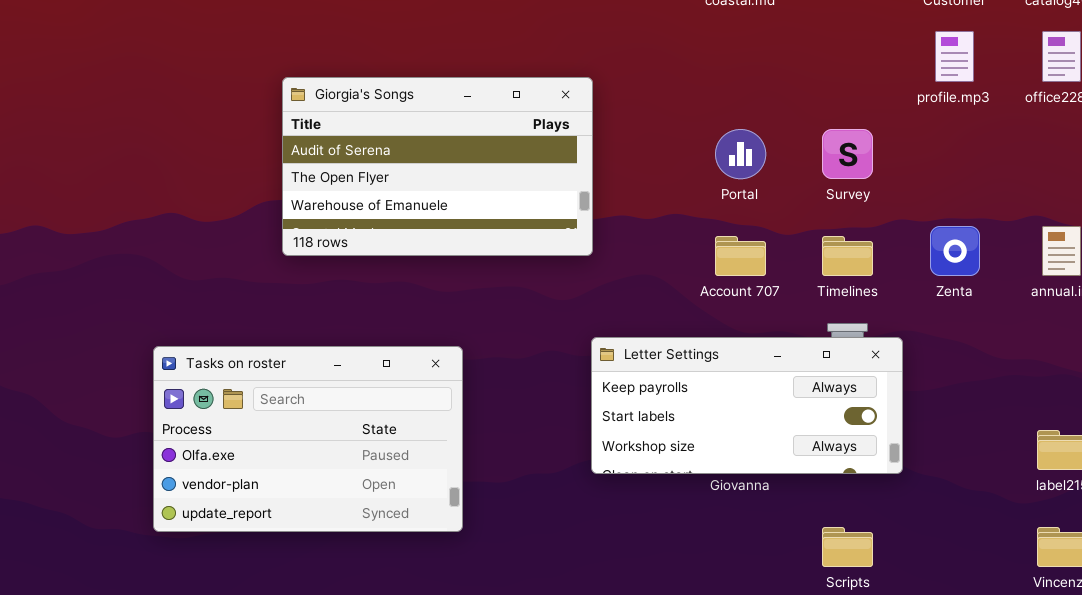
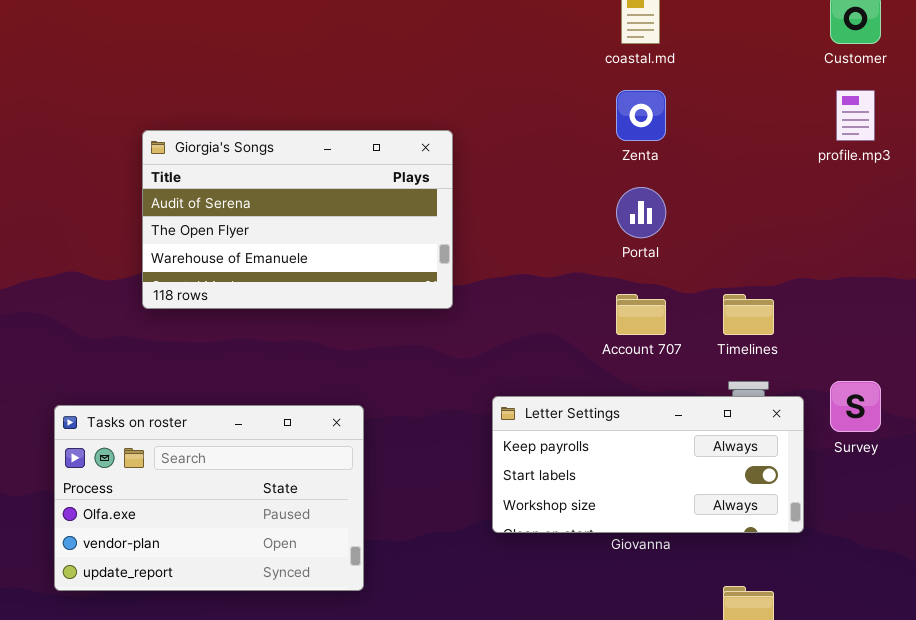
Giorgia's Songs: [282,77,593,256] -> [142,130,453,309], moved
Survey: [822,129,873,179] -> [830,381,881,432], moved
Zenta: [930,226,980,276] -> [616,90,666,141], moved

